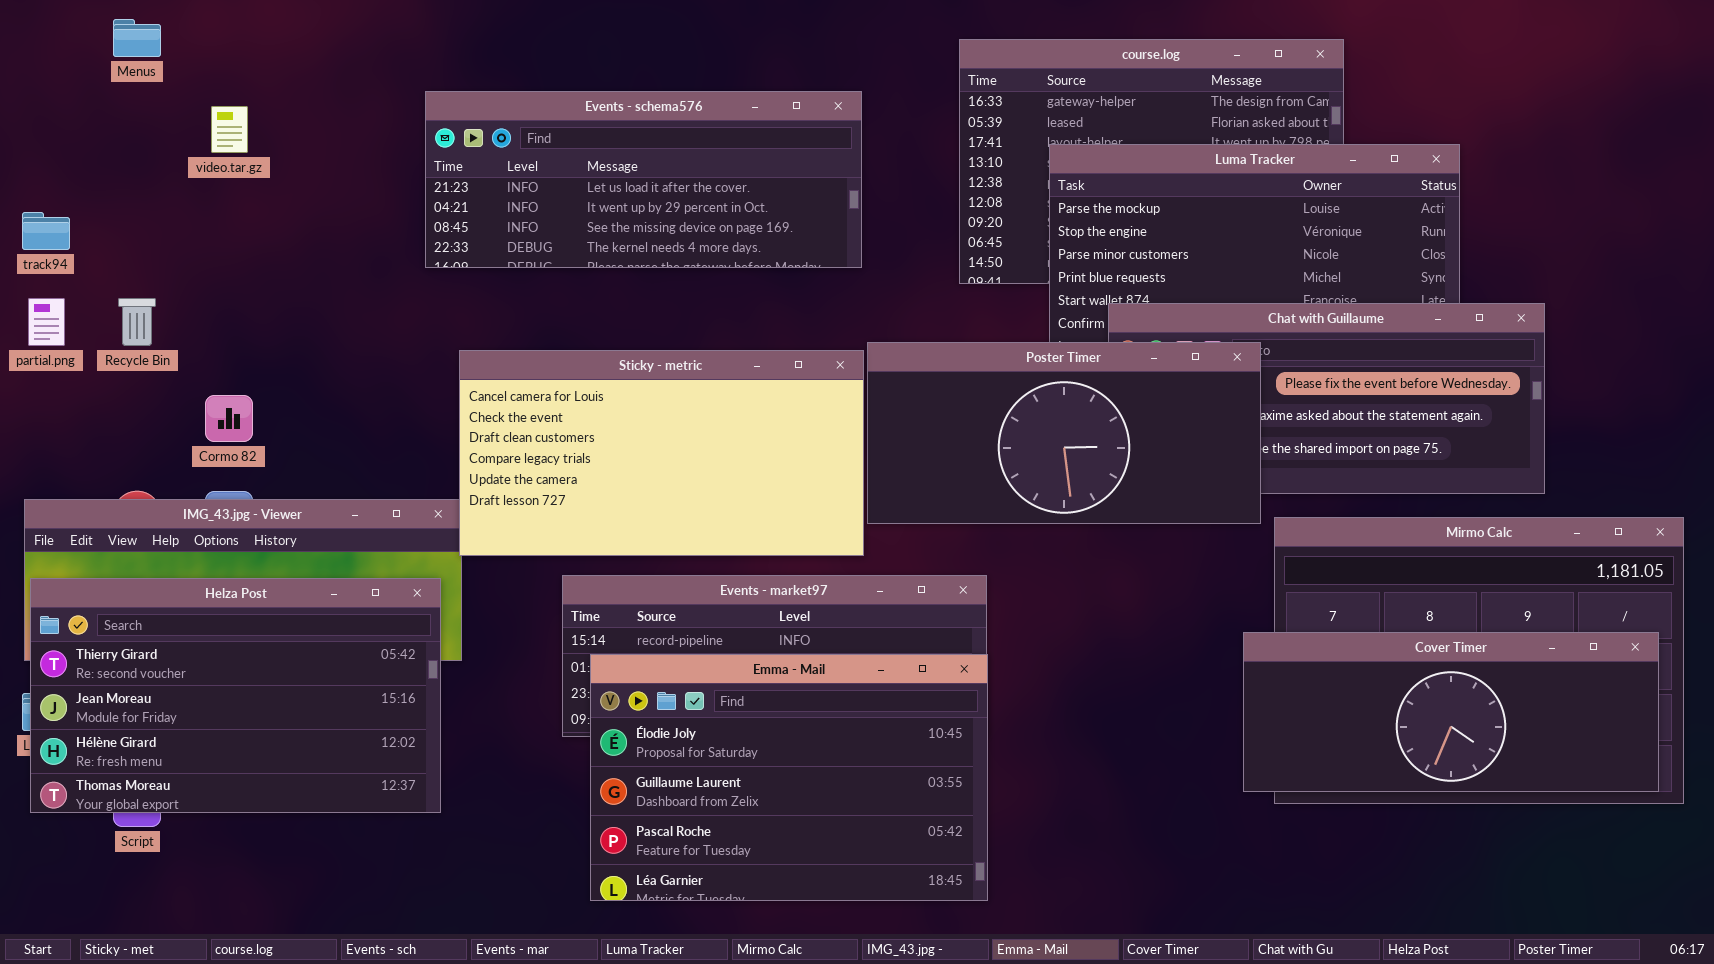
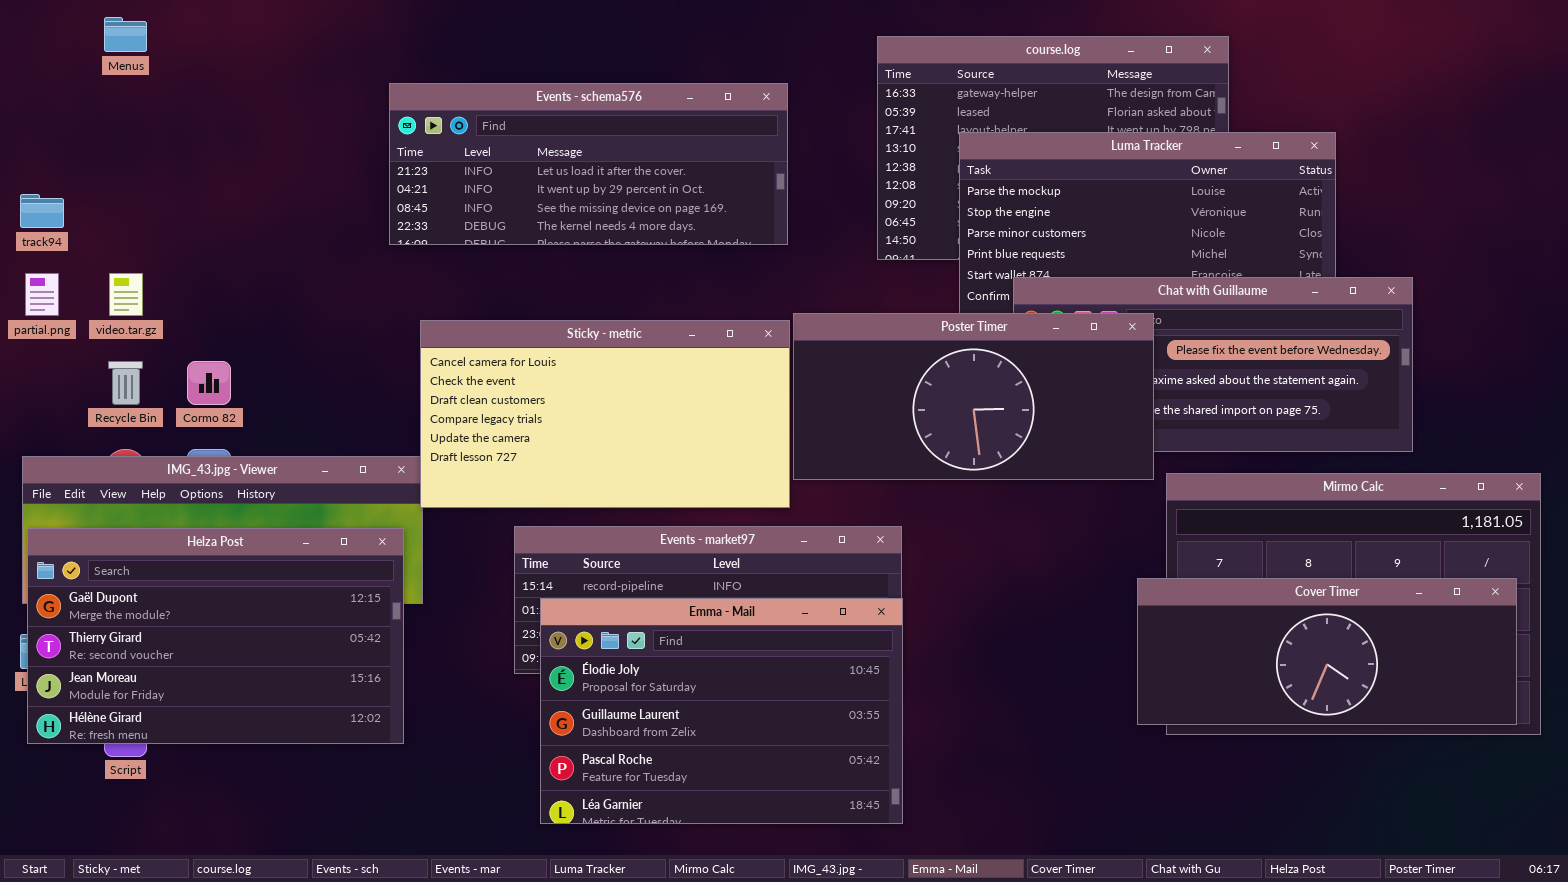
video.tar.gz: [211,106,248,153] -> [109,273,143,316], moved
Recycle Bin: [118,298,156,346] -> [108,361,143,405], moved
Helza Post: [30,578,441,813] -> [27,528,404,744], scrolled up 1 row

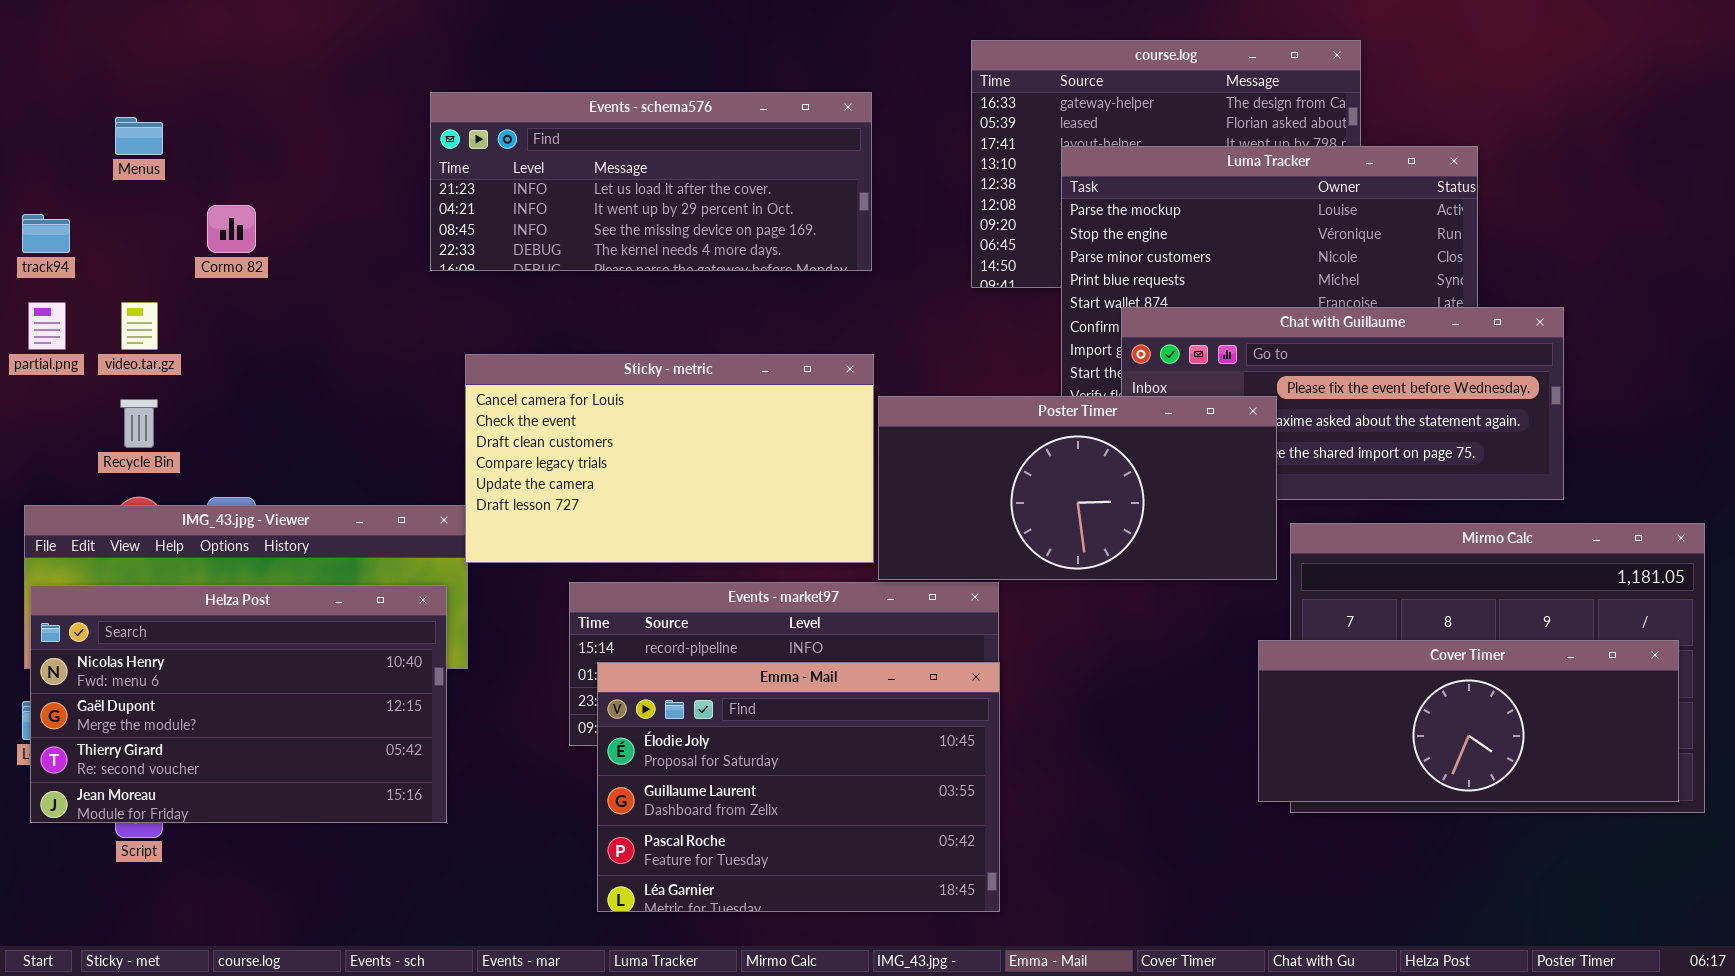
Menus: [104,17,147,52] -> [115,117,163,155], moved
Poster Timer: [793,313,1154,480] -> [878,396,1277,580], moved
Cormo 82: [187,361,231,405] -> [207,205,256,253], moved
Helza Post: [27,528,404,744] -> [30,585,447,823], scrolled up 1 row

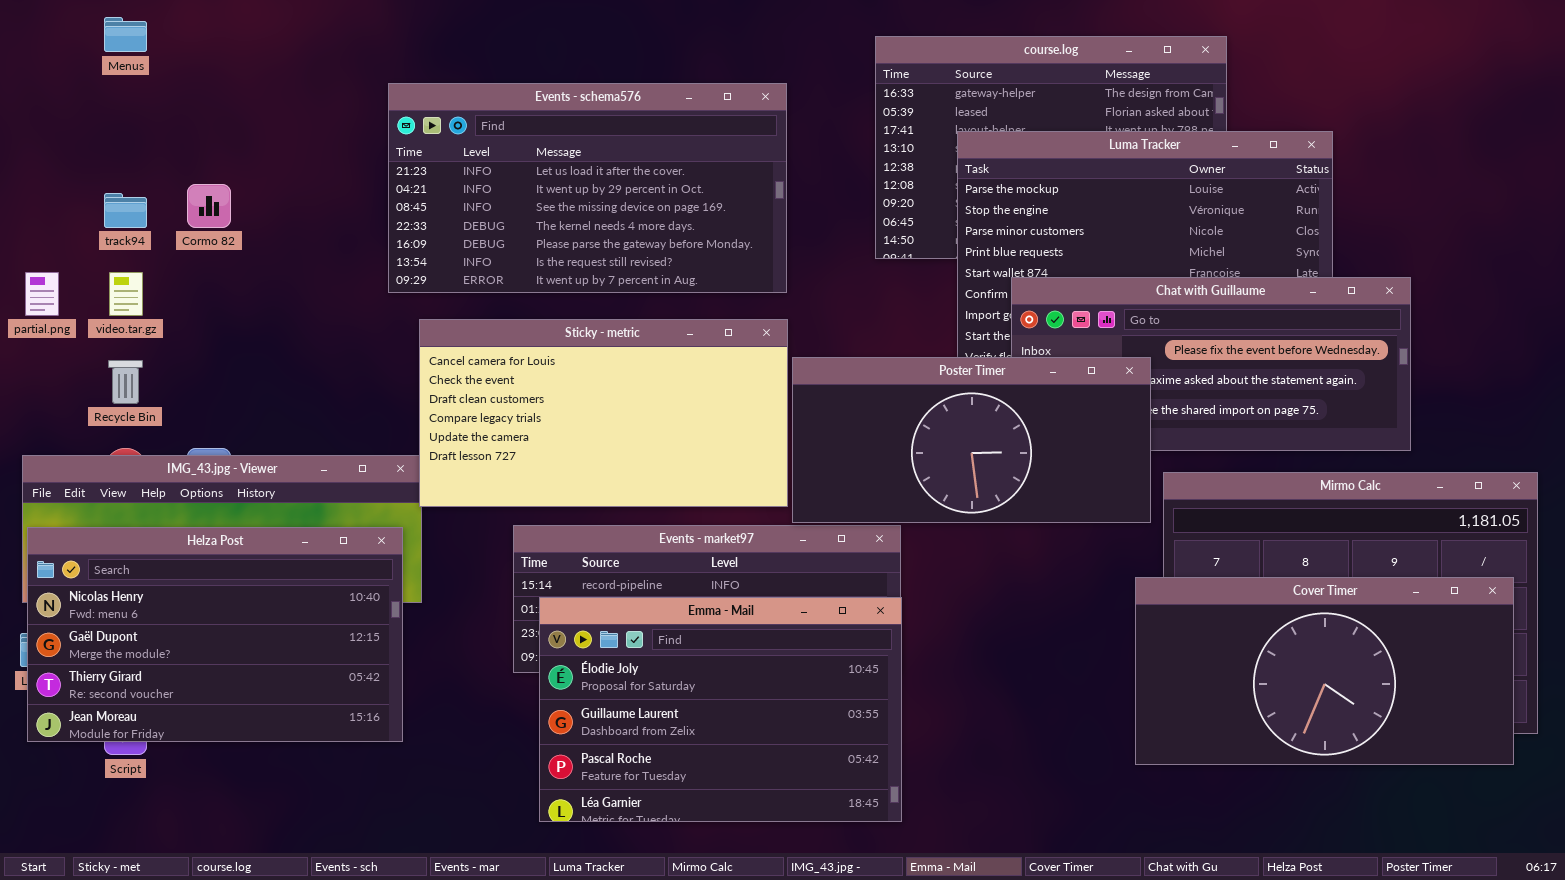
Events - schema576: [430,92,872,271] -> [388,83,787,293], resized
Menus: [115,117,163,155] -> [104,17,147,52], moved
track94: [22,214,70,253] -> [104,193,147,228], moved
Cover Timer: [1258,640,1679,802] -> [1135,577,1514,765], resized

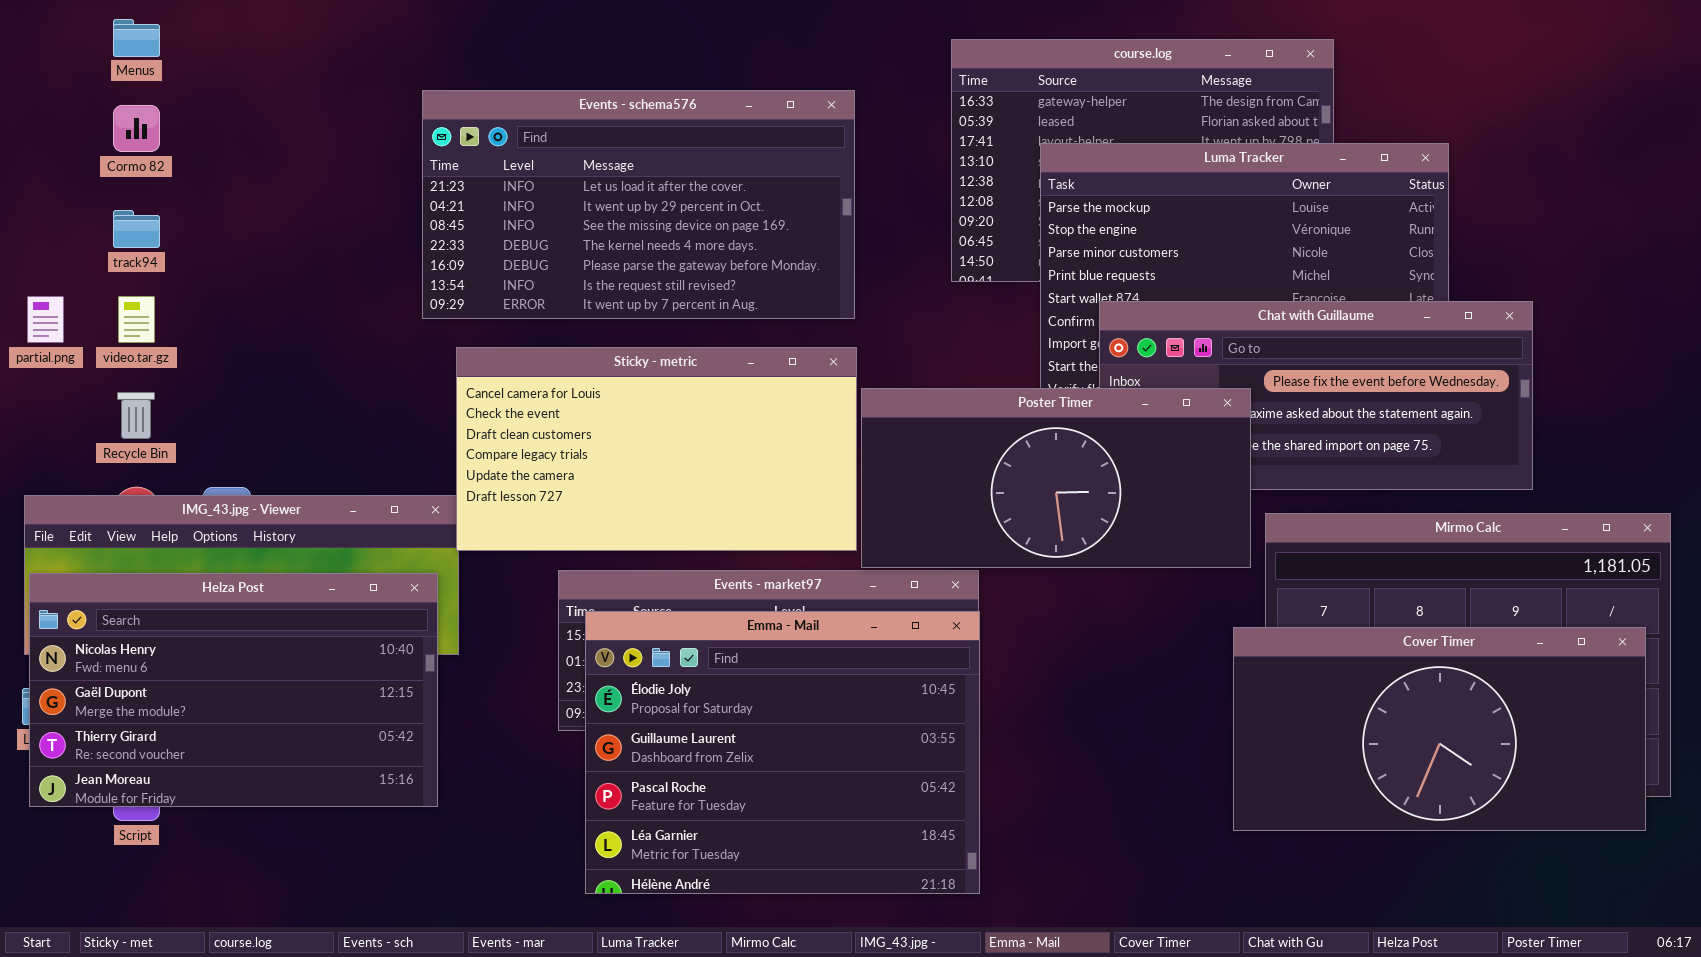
Cormo 82: [187,184,231,228] -> [113,105,160,152], moved
Emma - Mail: [539,597,902,822] -> [585,611,980,894], resized

